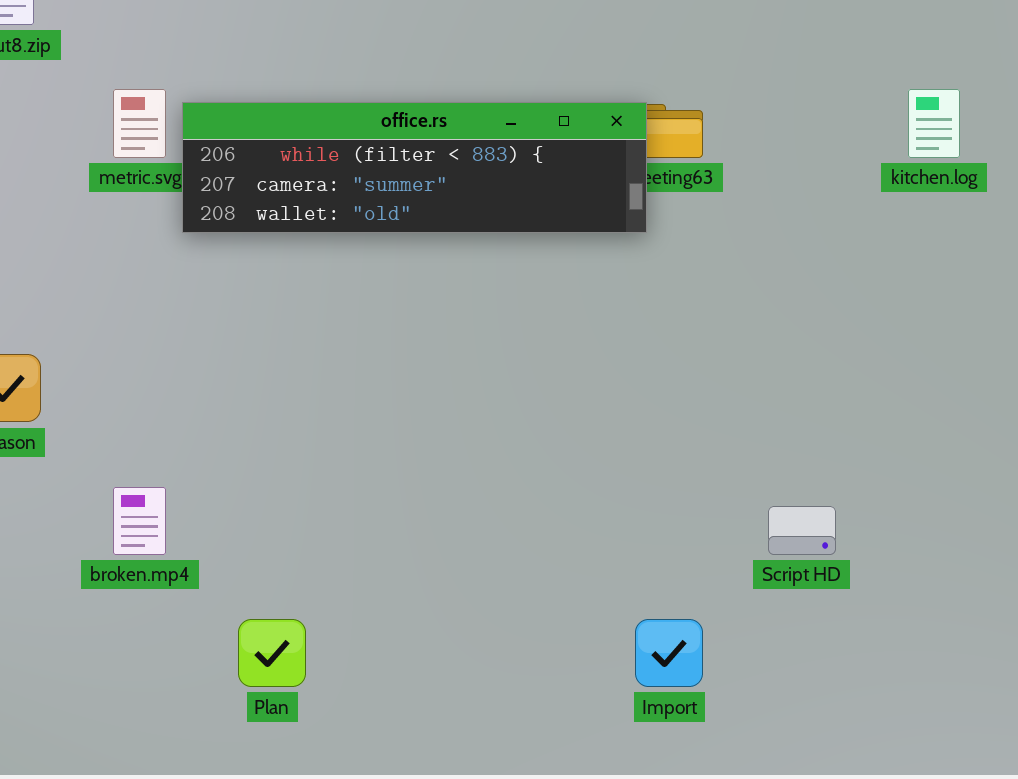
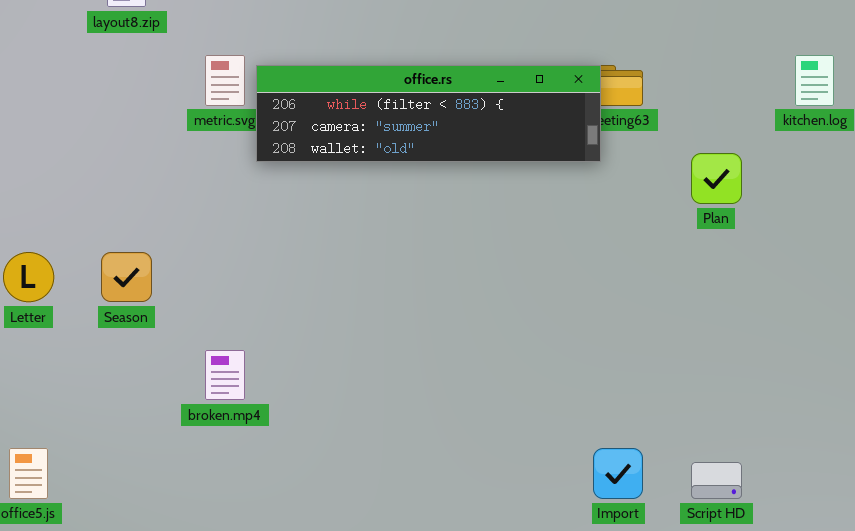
Script HD: [768,506,836,555] -> [691,462,742,499], moved
Plan: [238,619,306,687] -> [691,153,742,204], moved

